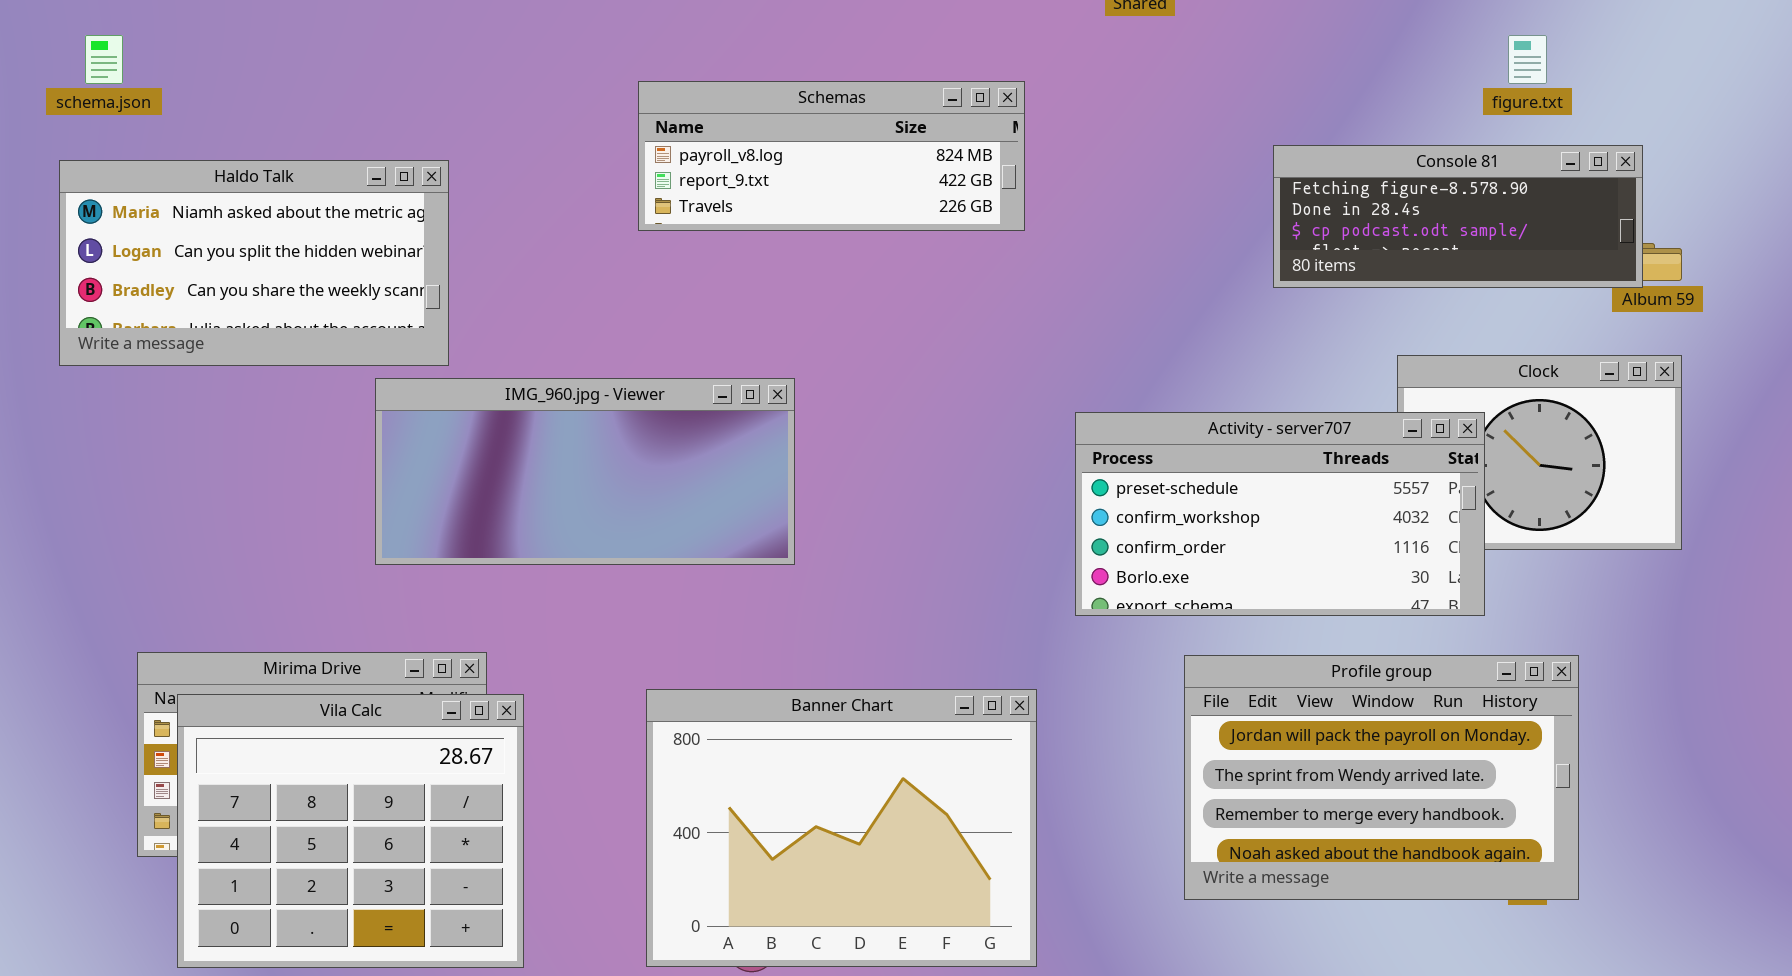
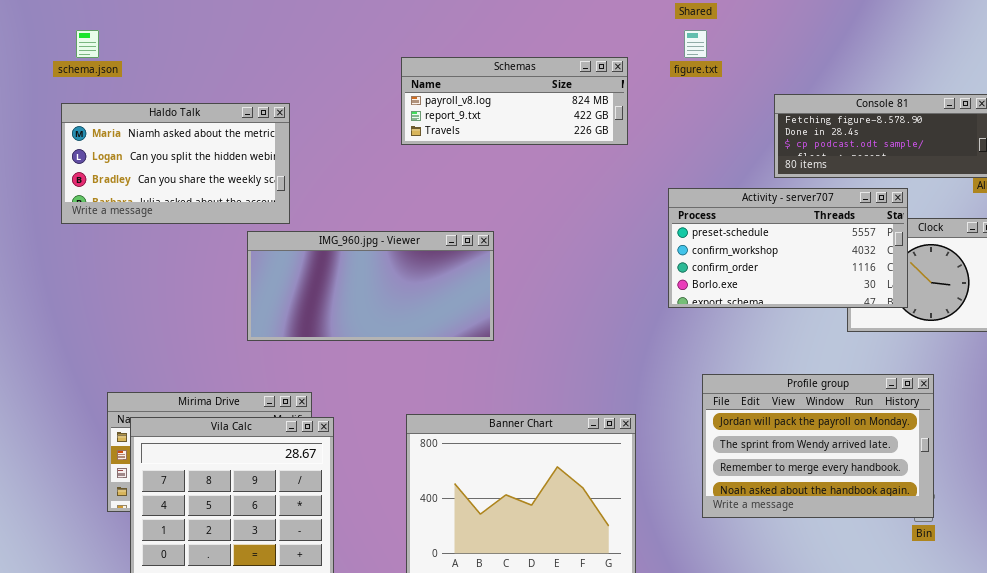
figure.txt: [1508,35,1547,84] -> [684,30,707,58], moved
Activity - server707: [1075,412,1485,616] -> [668,188,908,308], moved
Profile group: [1184,655,1579,900] -> [702,374,934,518], moved

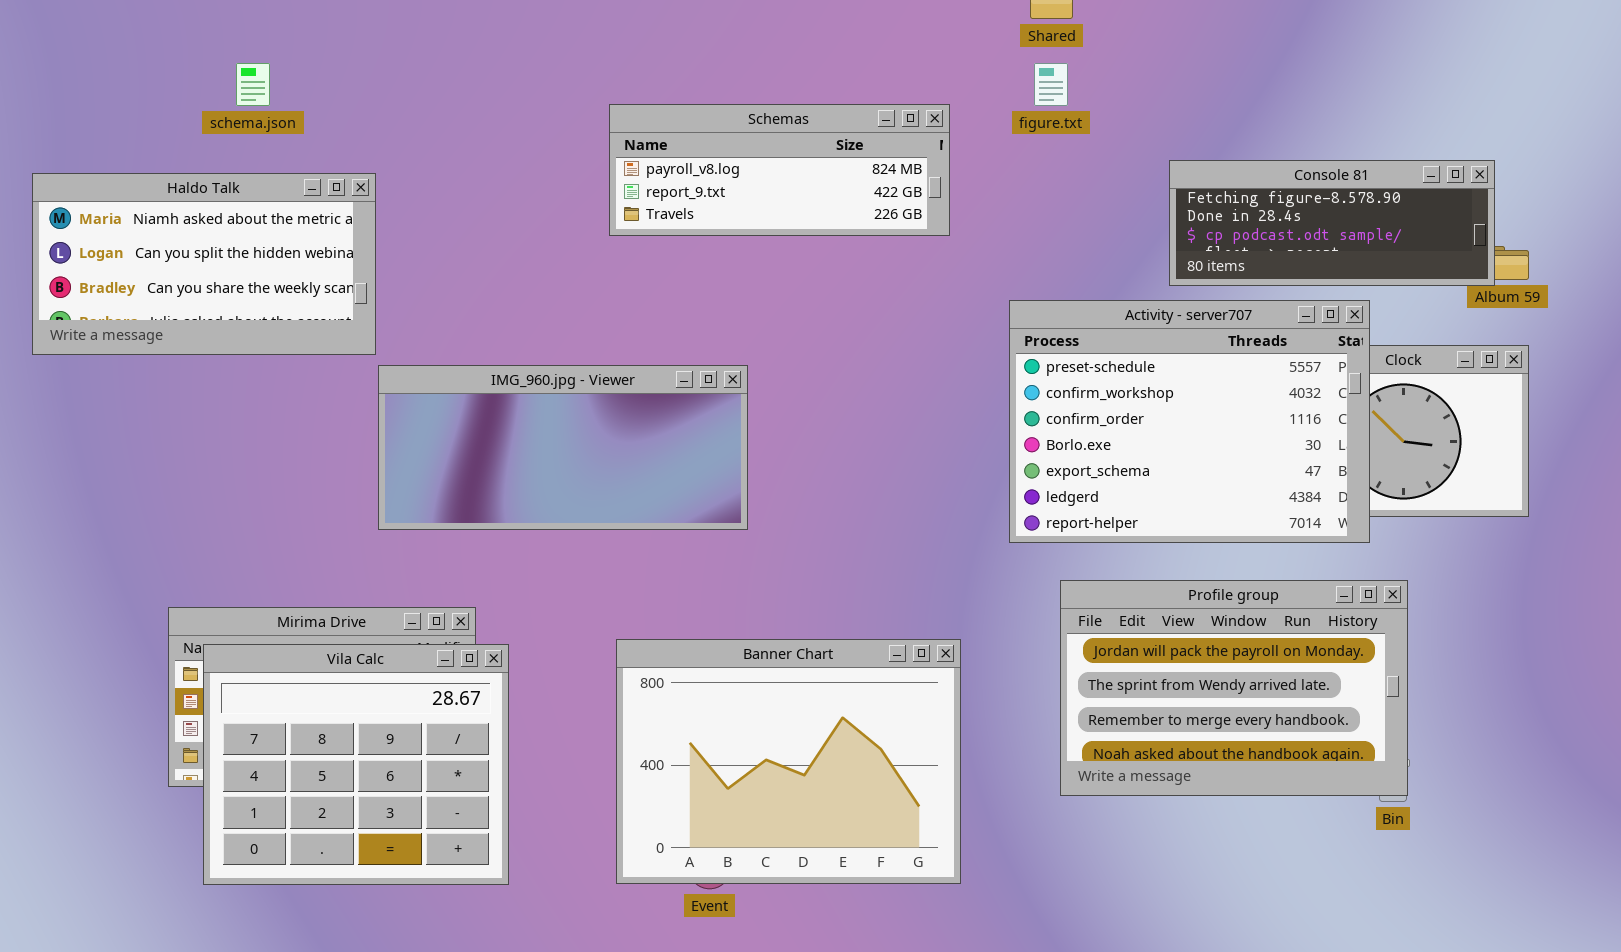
schema.json: [76,30,99,58] -> [236,63,270,106], moved
Haldo Talk: [61,103,290,224] -> [32,173,376,355], moved
Activity - server707: [668,188,908,308] -> [1009,300,1370,543], resized

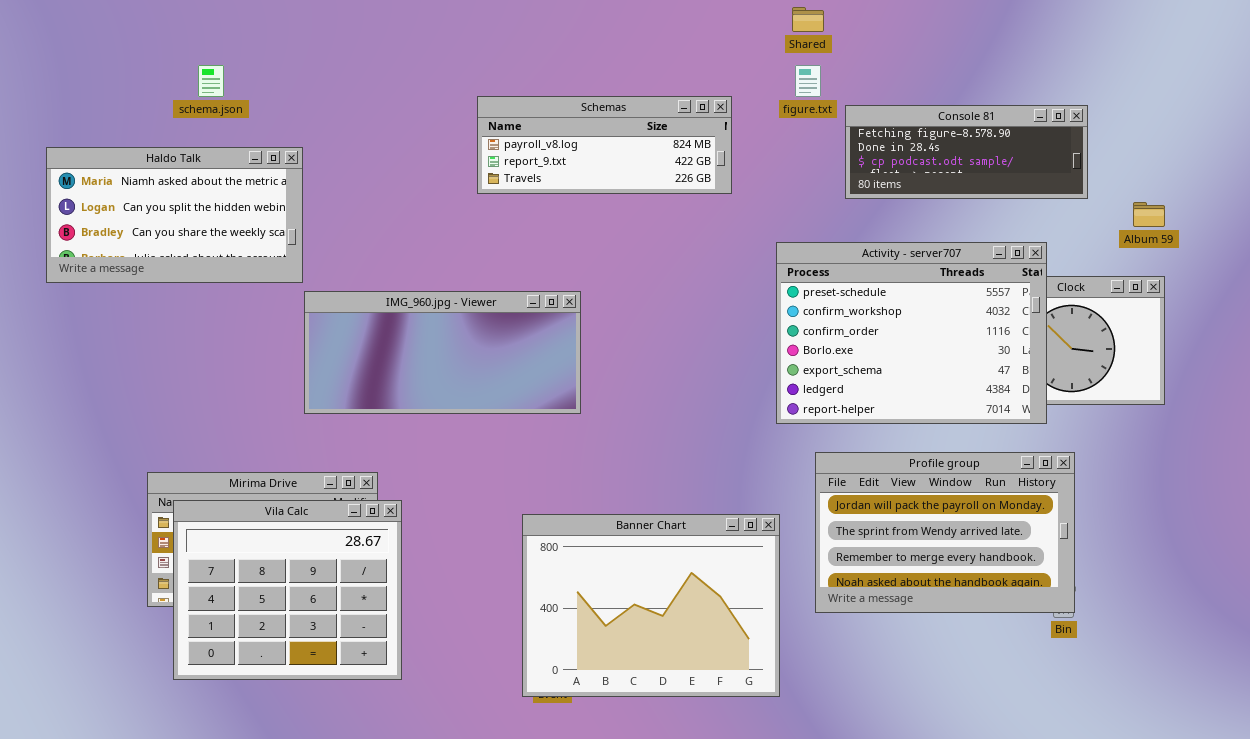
Console 81: [1169,160,1495,286] -> [845,105,1088,199], moved
Banner Chart: [616,639,961,884] -> [522,514,780,697], moved

